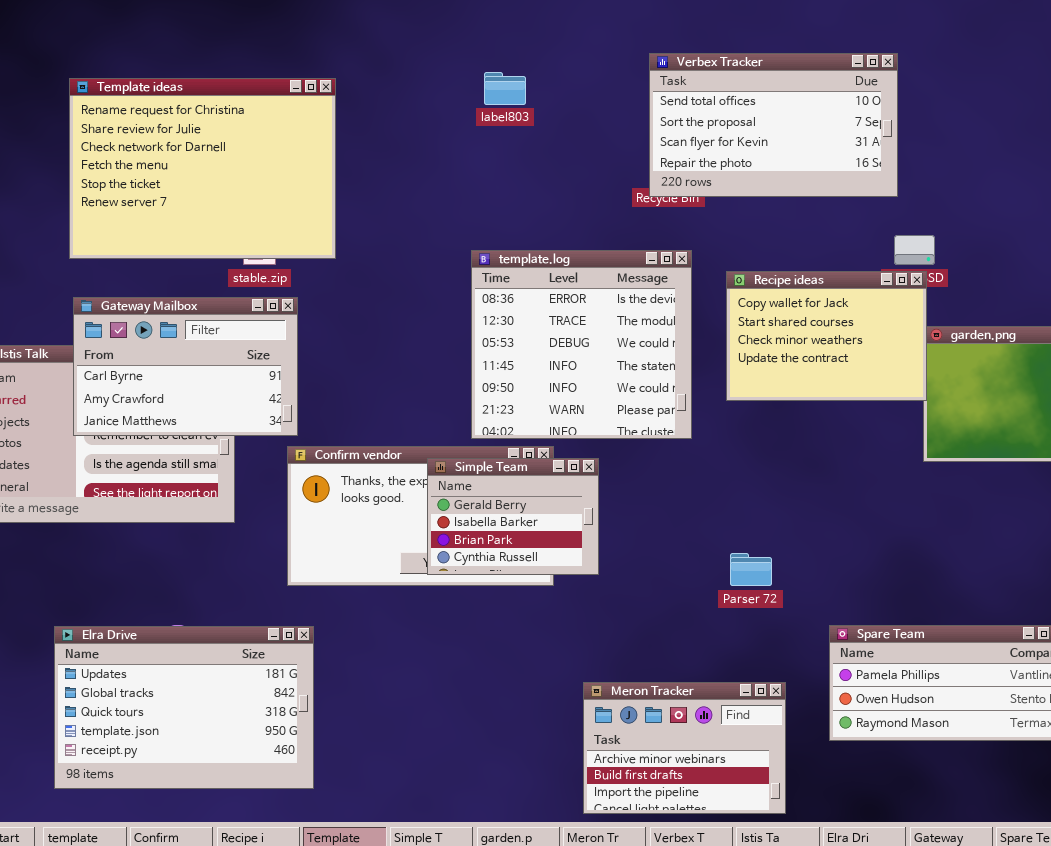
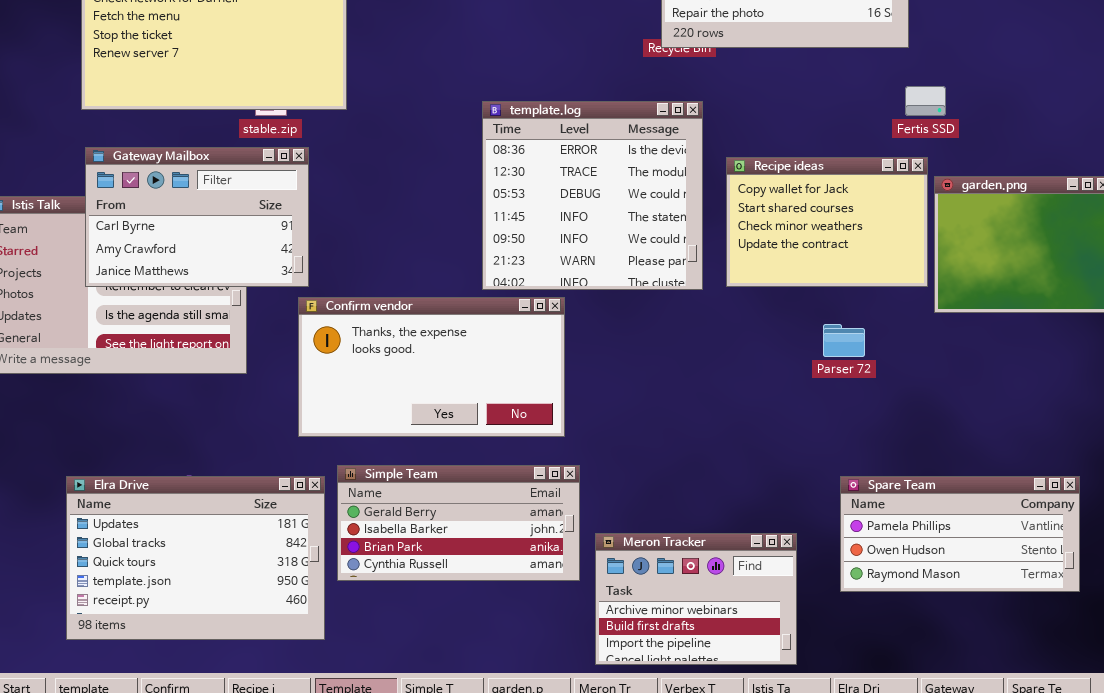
Recipe ideas: [726,271,927,401] -> [726,157,928,287], moved
Simple Team: [427,458,599,575] -> [337,465,580,581], moved, resized
Parser 72: [730,553,772,586] -> [823,324,865,357], moved

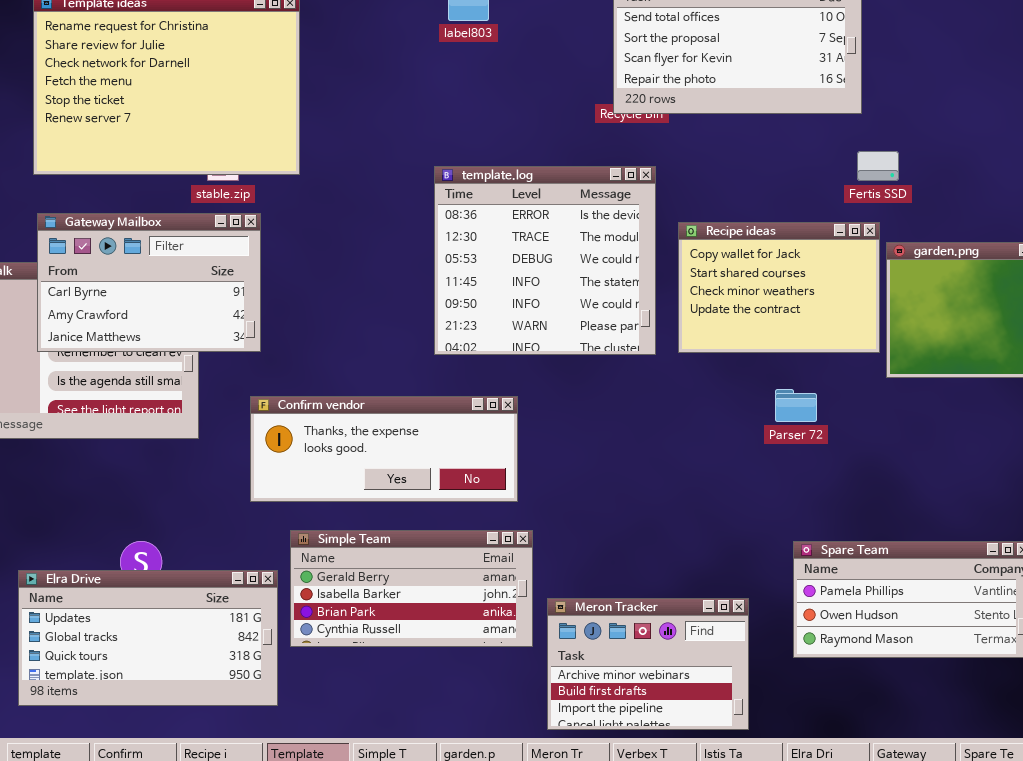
Confirm vendor: [298,297,565,437] -> [250,396,518,502], resized
Elra Drive: [66,476,325,640] -> [18,570,278,706], resized

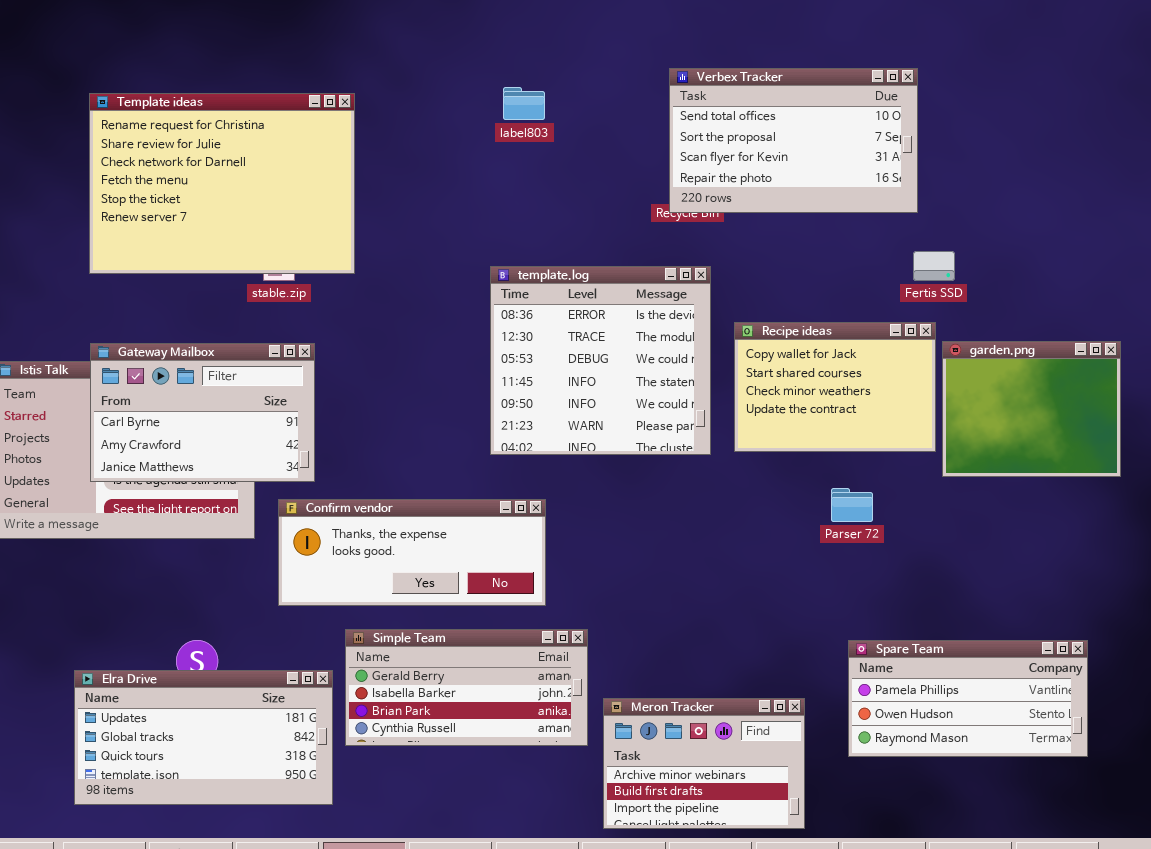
Gateway Mailbox: [37,213,261,352] -> [90,343,315,482], moved
Confirm vendor: [250,396,518,502] -> [278,499,546,606], moved

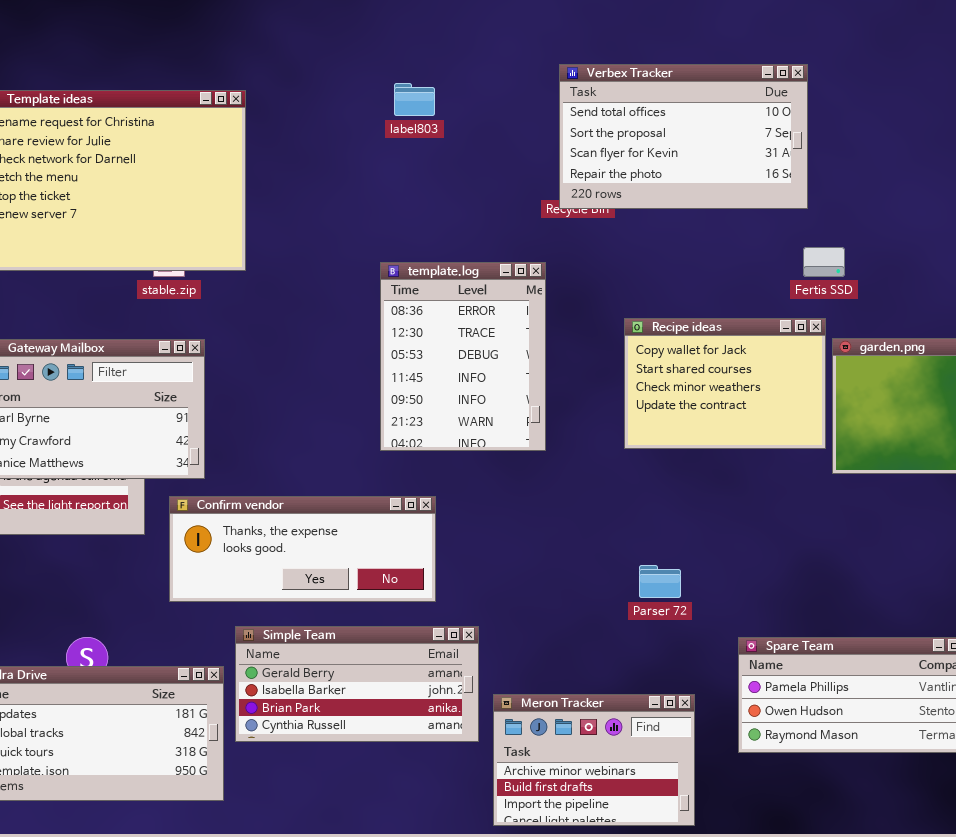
template.log: [490,266,711,455] -> [380,262,546,451], resized
Parser 72: [831,488,873,522] -> [639,565,681,598], moved

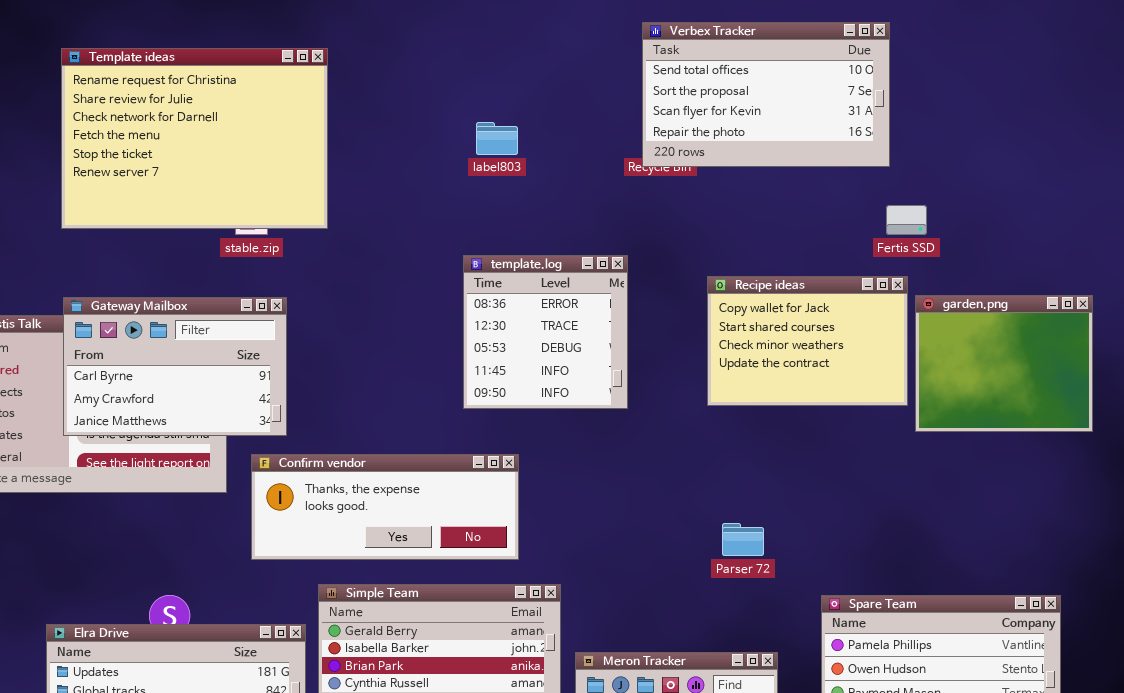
label803: [394,83,435,116] -> [476,122,518,155], moved
template.log: [380,262,546,451] -> [463,255,628,409], resized

